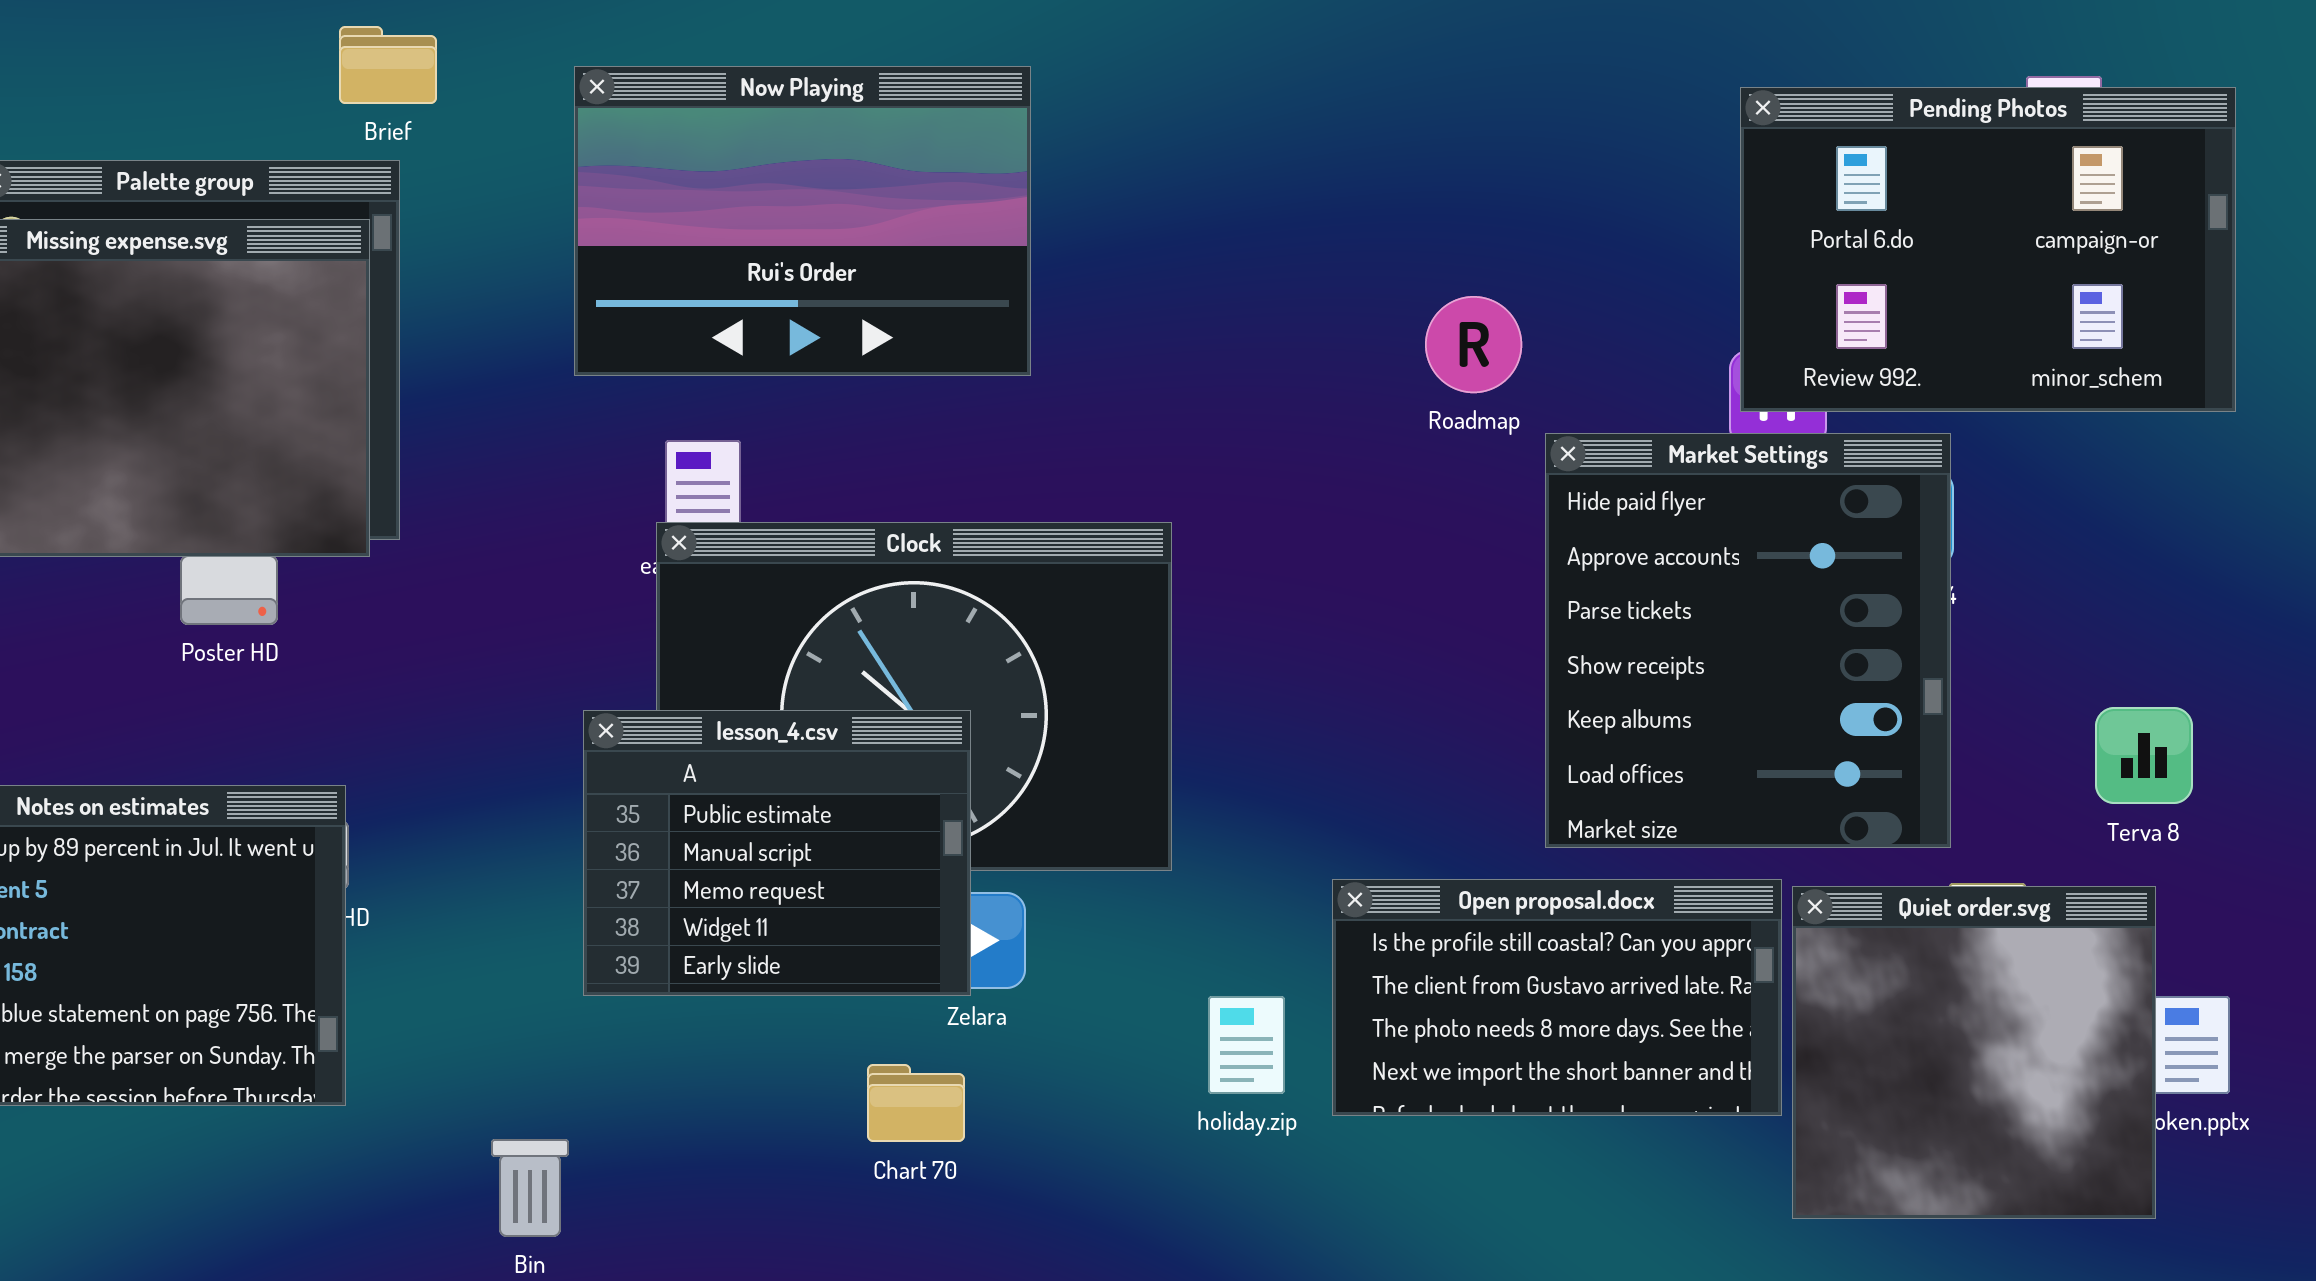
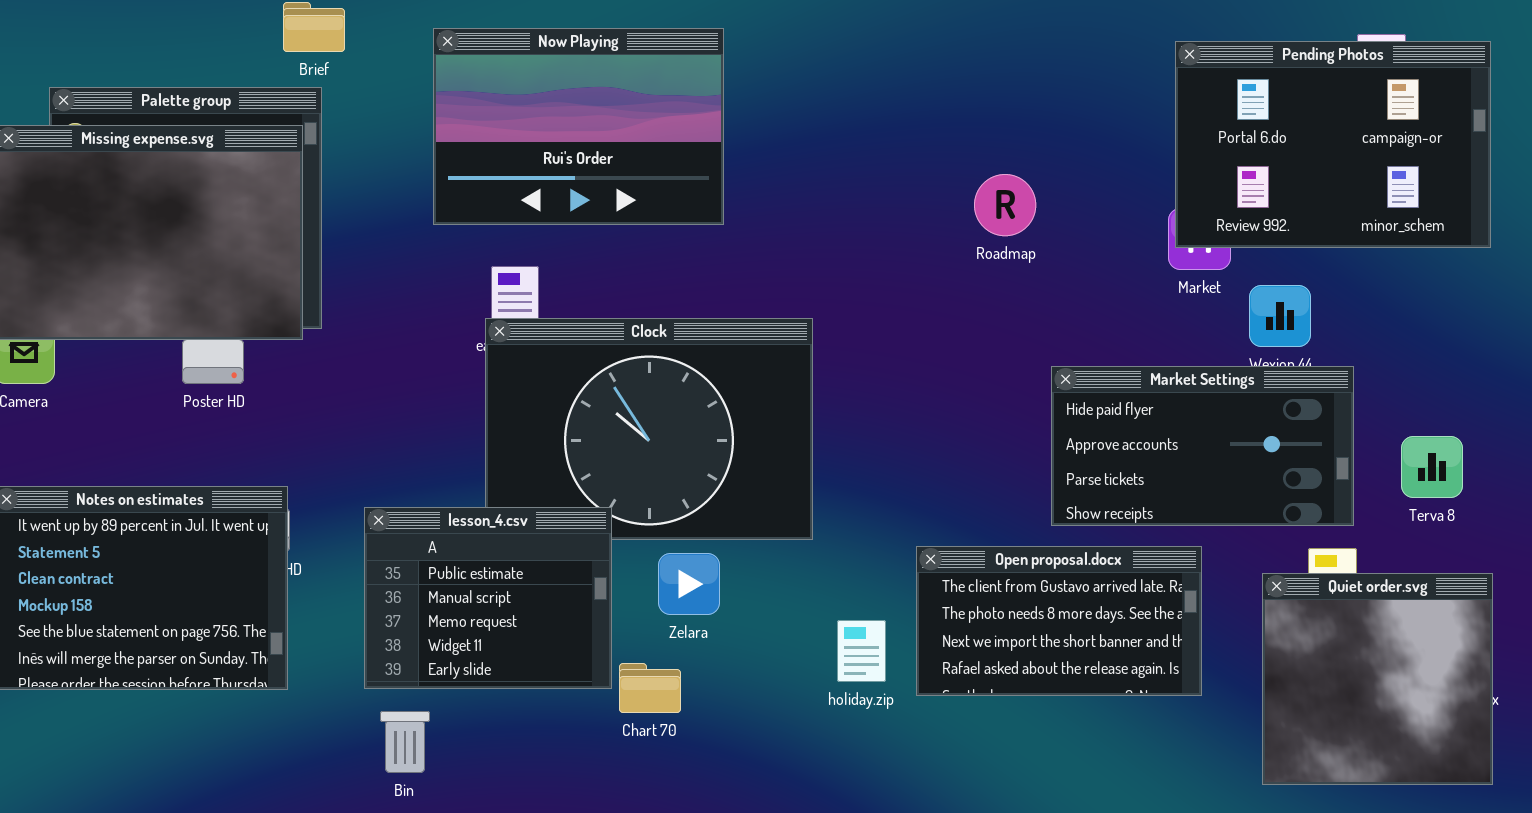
Market Settings: [1545,433,1951,848] -> [1051,366,1354,526], resized
lesson_4.csv: [583,710,971,996] -> [364,507,612,689], moved
Open proposal.docx: [1332,879,1782,1116] -> [916,546,1202,696], scrolled down 1 row
Quiet order.svg: [1792,886,2156,1219] -> [1262,573,1493,785], moved

